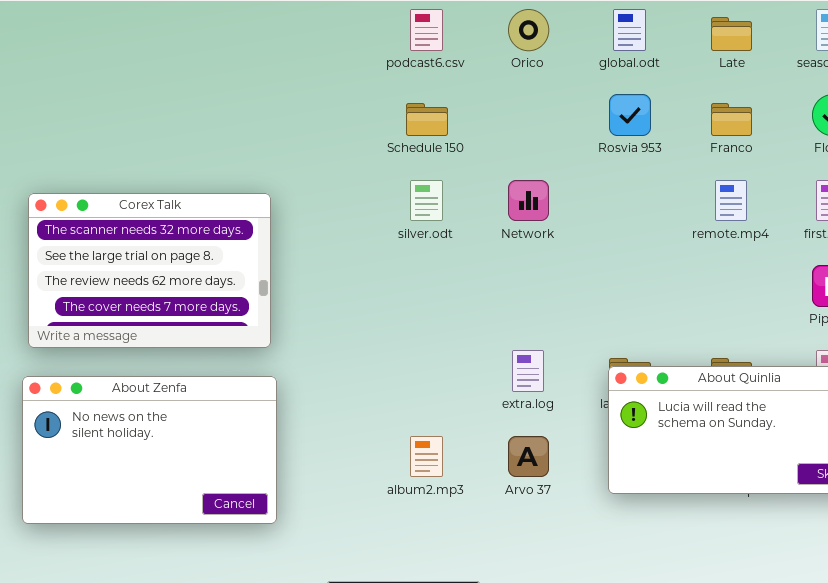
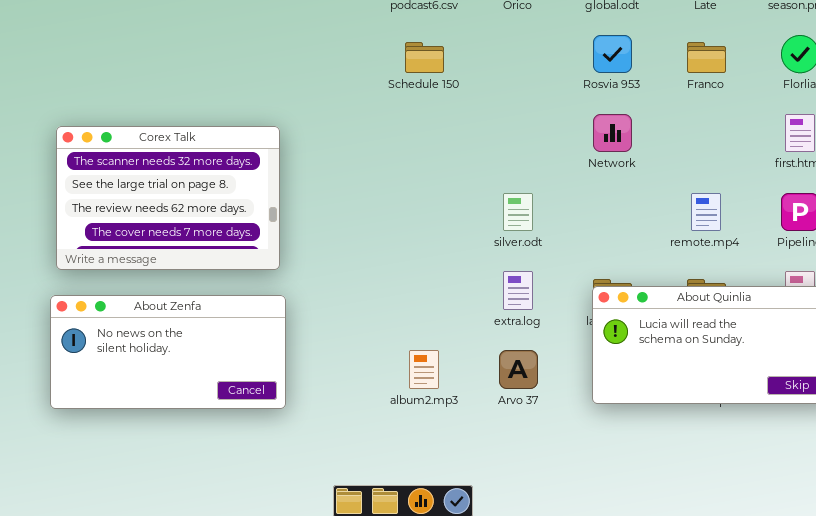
silver.odt: [410,180,443,221] -> [503,193,533,231], moved
Network: [508,180,549,221] -> [593,114,632,152], moved
remote.mp4: [715,180,747,221] -> [691,193,721,231], moved
About Zenfa: [22,376,277,524] -> [50,295,286,409], resized

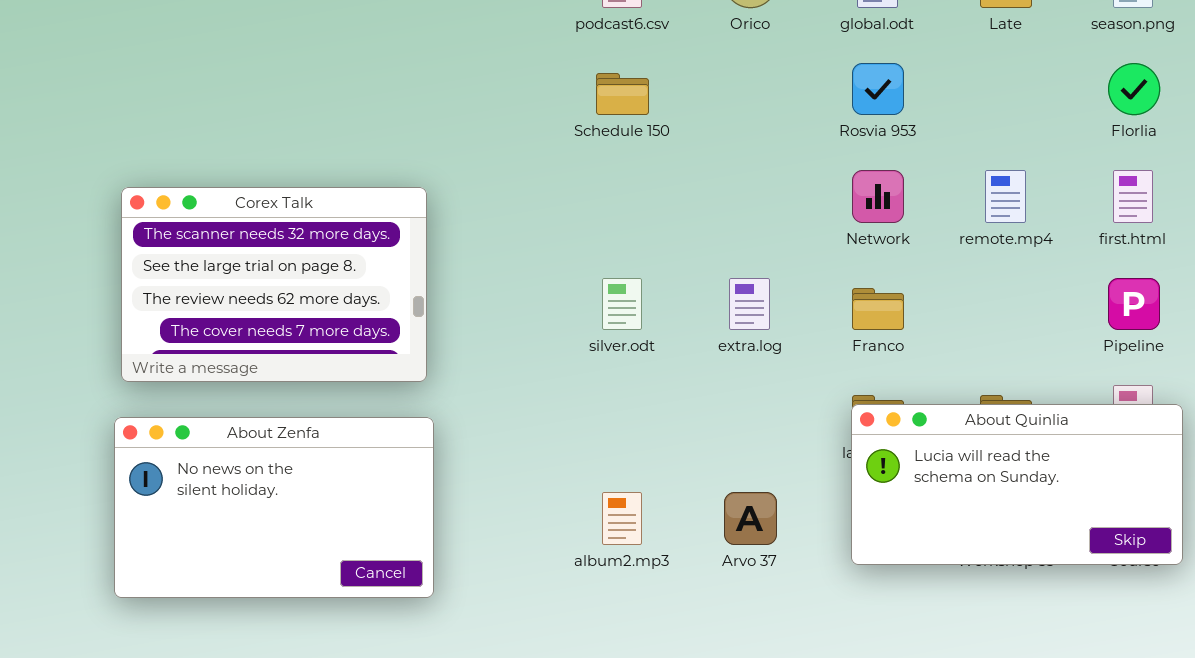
Franco: [687,42,726,73] -> [852,288,904,330], moved
silver.odt: [503,193,533,231] -> [602,278,642,330], moved
remote.mp4: [691,193,721,231] -> [985,170,1026,223], moved
extra.log: [503,271,533,310] -> [729,278,770,330], moved
About Zenfa: [50,295,286,409] -> [114,417,434,598], resized

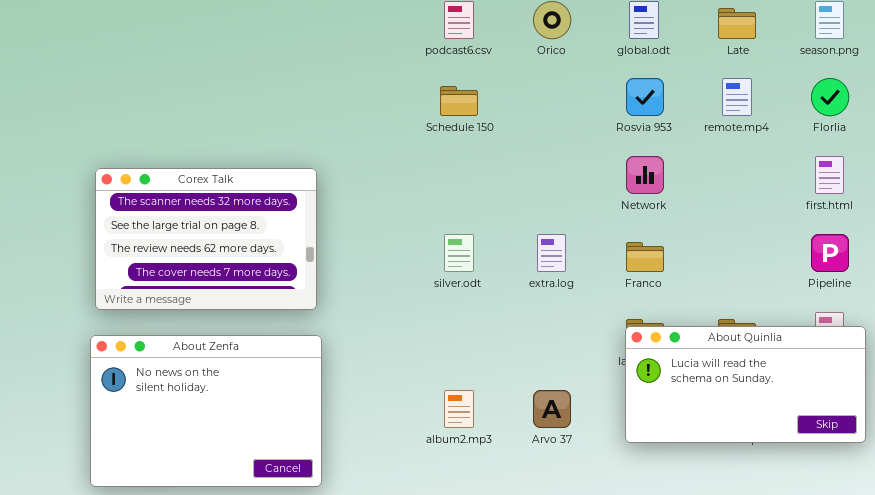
remote.mp4: [985,170,1026,223] -> [722,78,752,116], moved
About Zenfa: [114,417,434,598] -> [90,335,322,487], resized

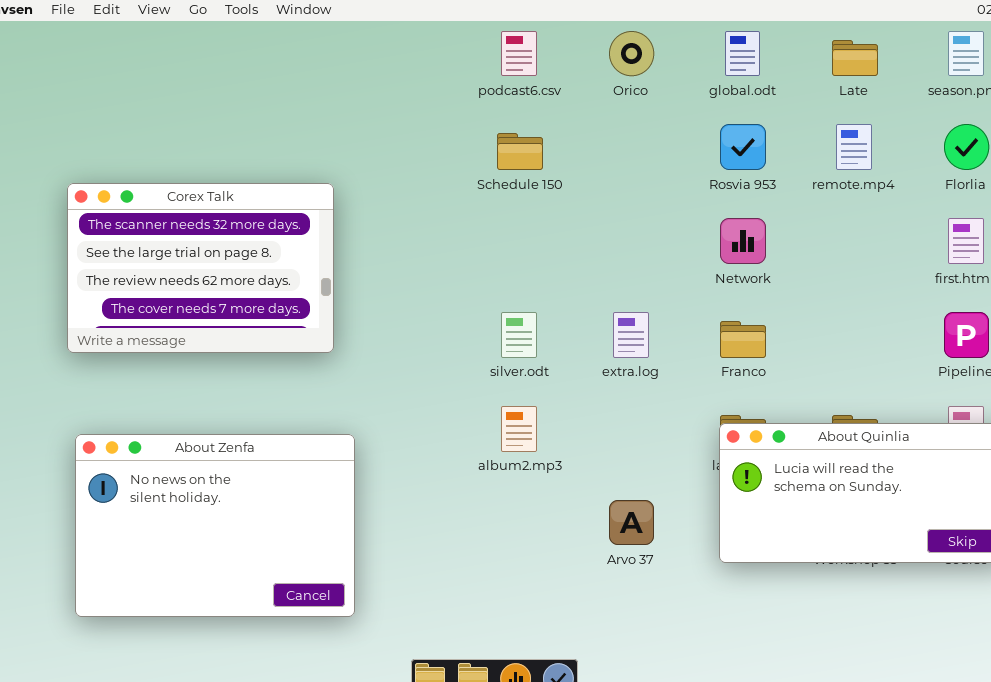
Corex Talk: [95,168,317,310] -> [67,183,334,353], moved
album2.mp3: [444,390,474,428] -> [501,406,537,452], moved

